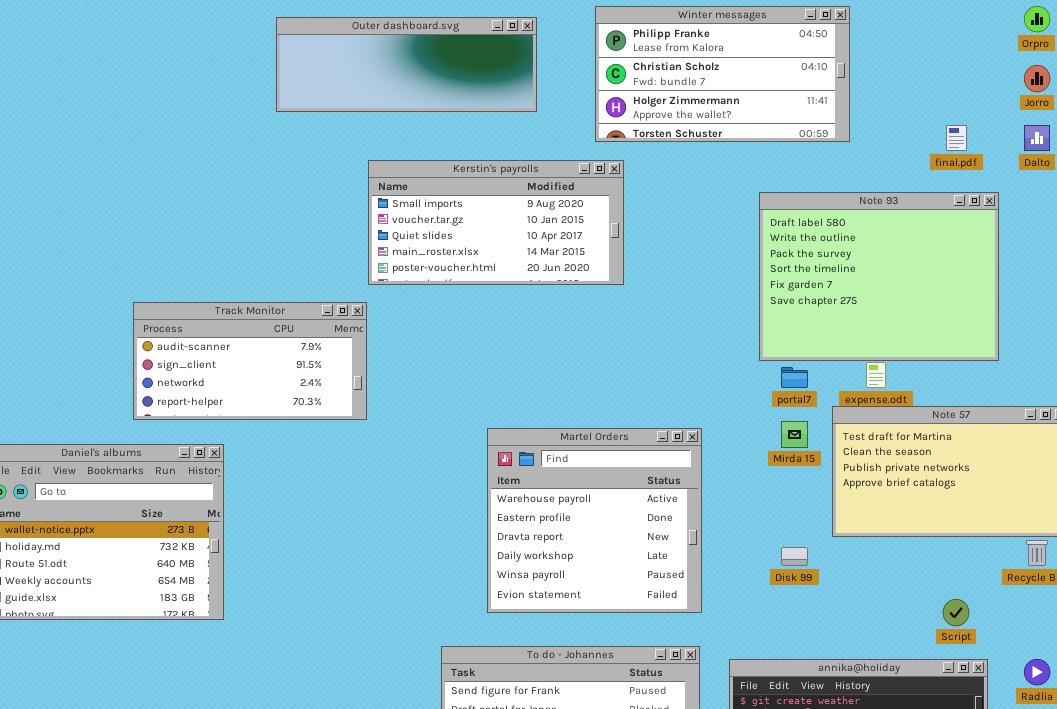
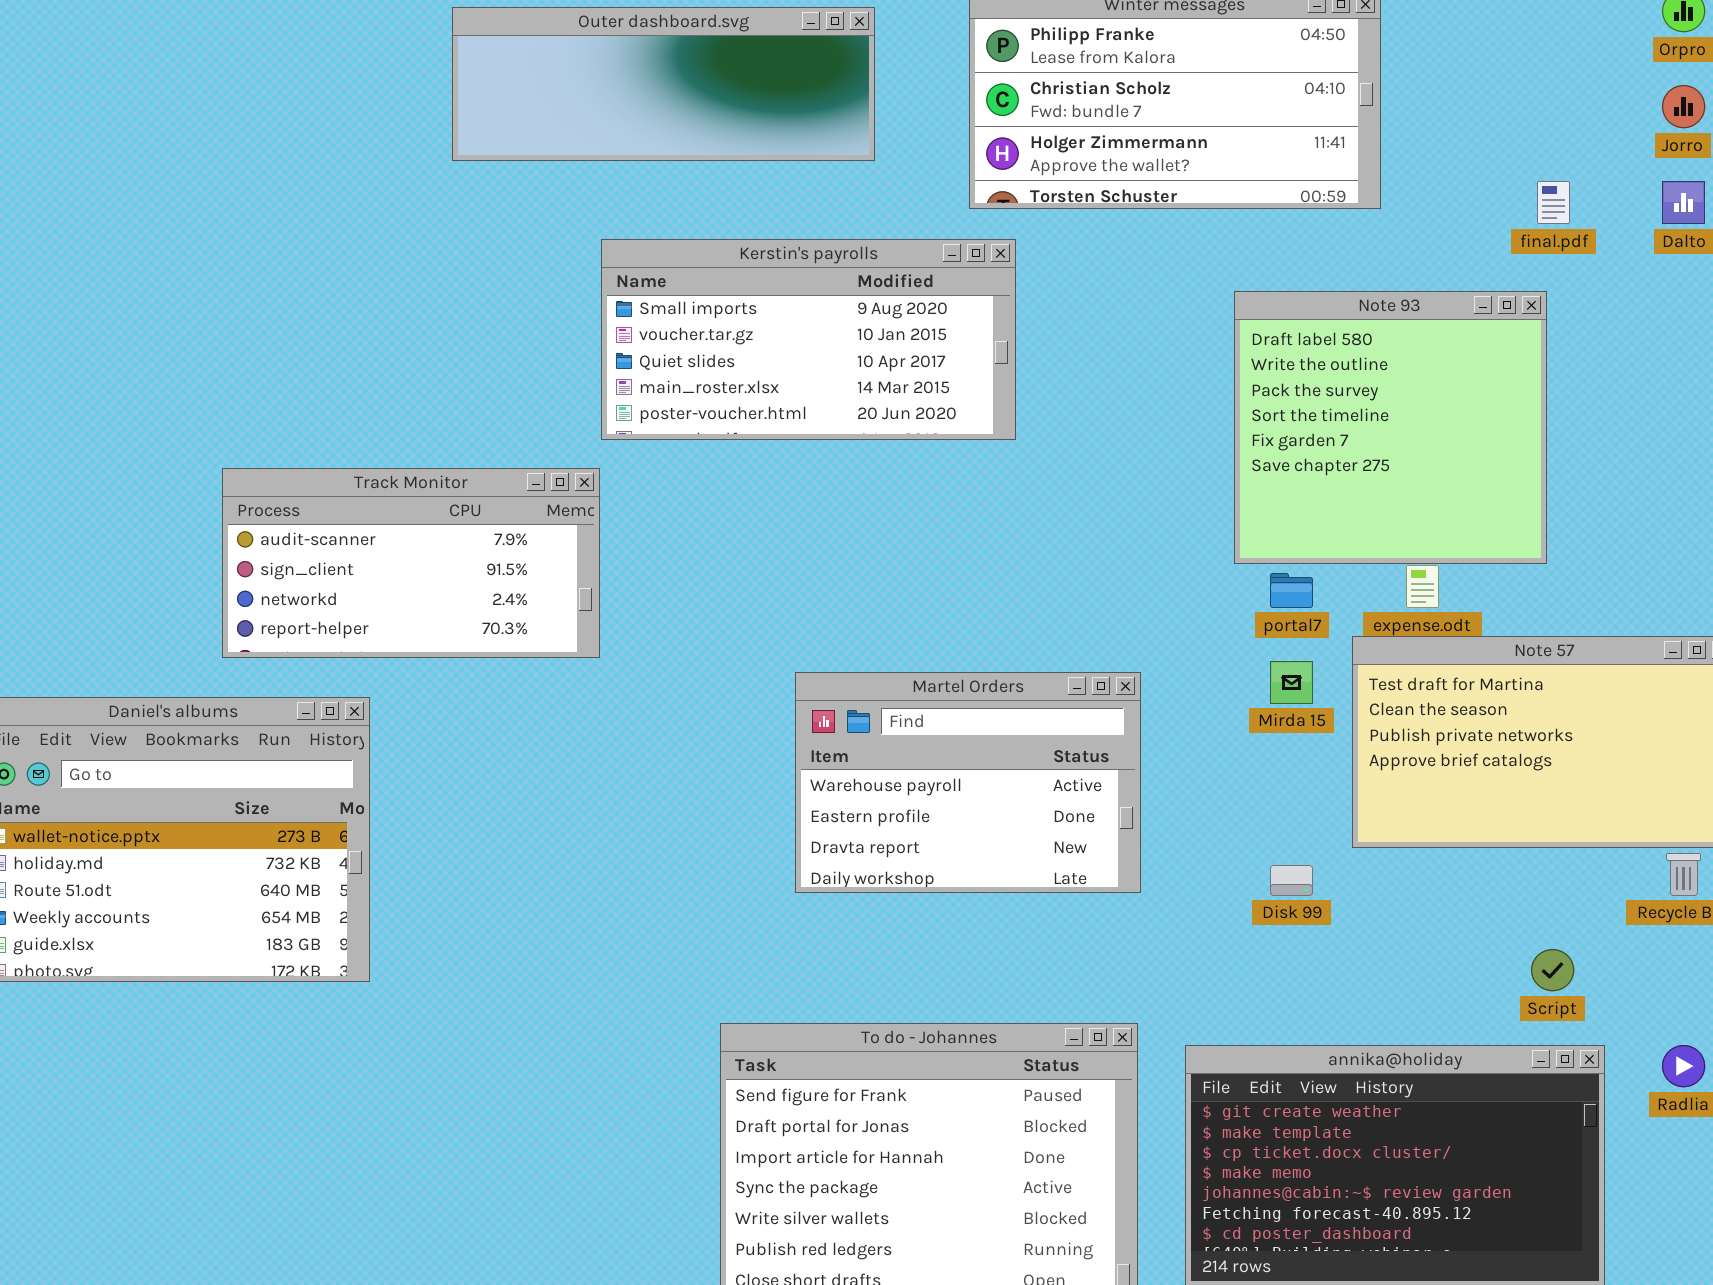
Note 93: [759,192,999,361] -> [1234,291,1547,564], resized
Martel Orders: [487,428,702,613] -> [795,672,1141,893], resized

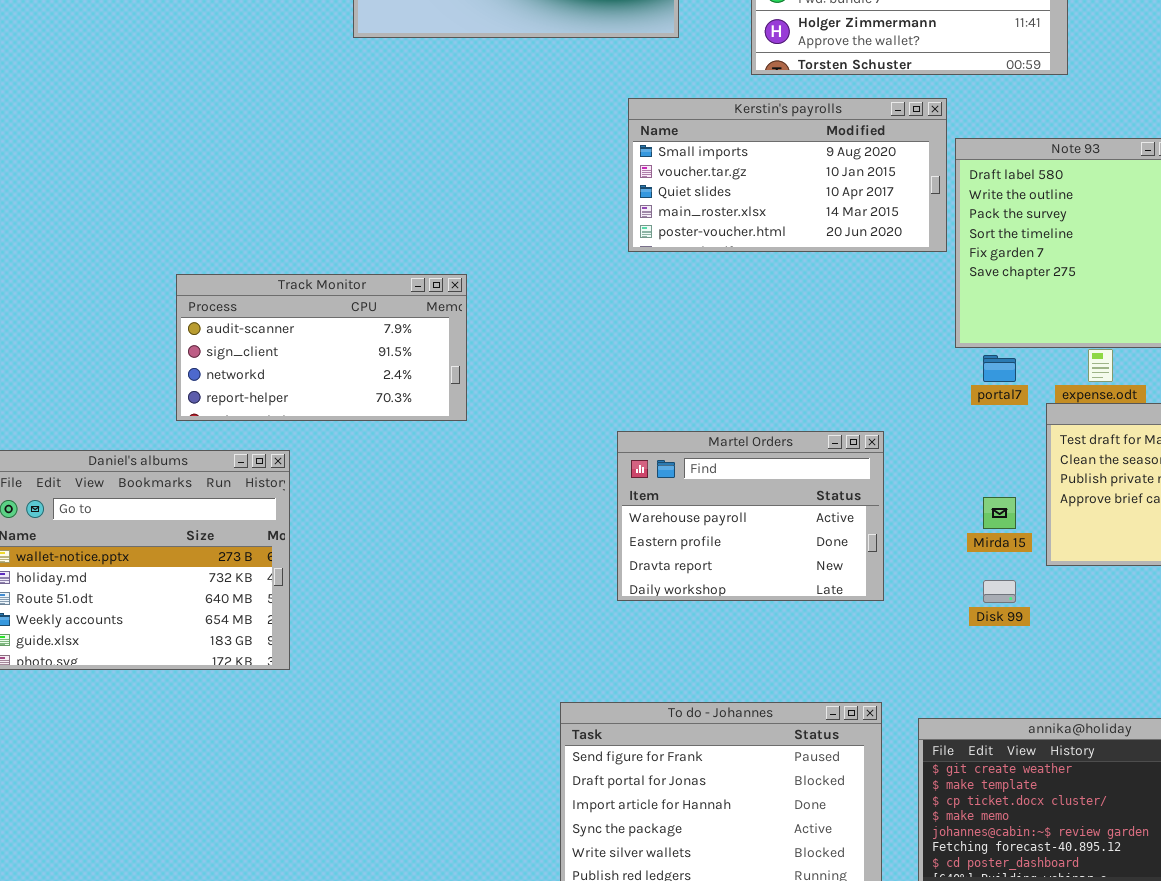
Kerstin's payrolls: [601,239,1016,440] -> [628,98,947,252], moved
Mirda 15: [1270,661,1313,704] -> [983,497,1016,529], moved

